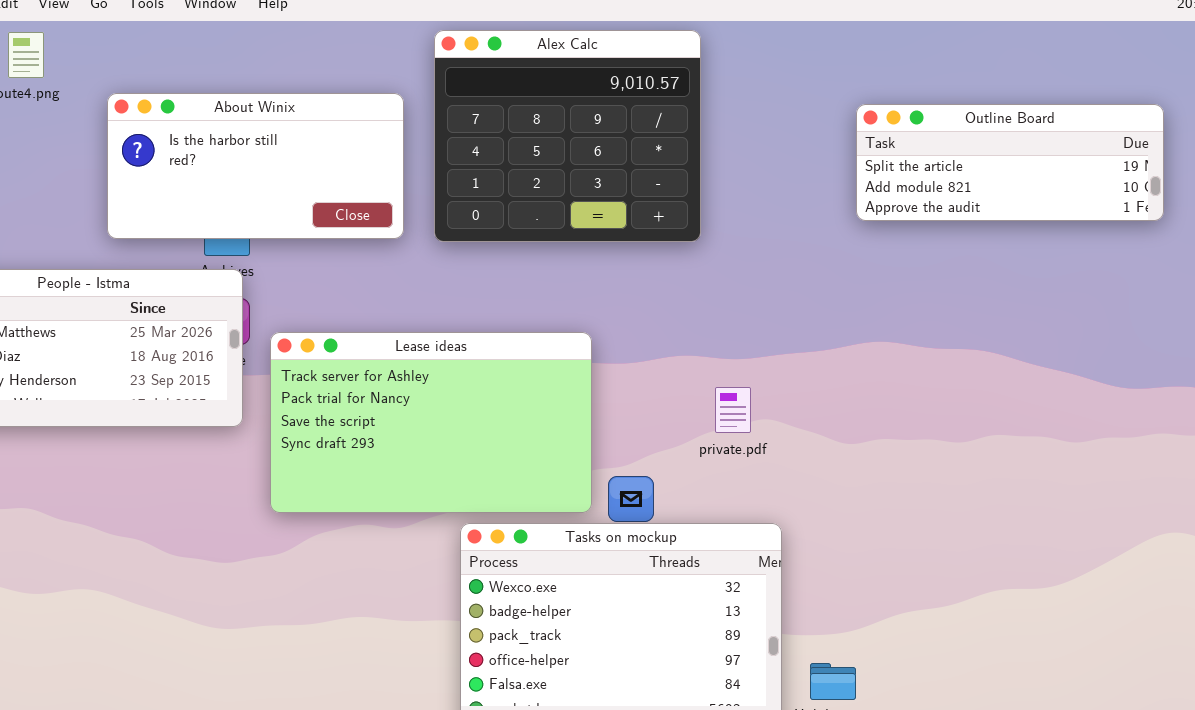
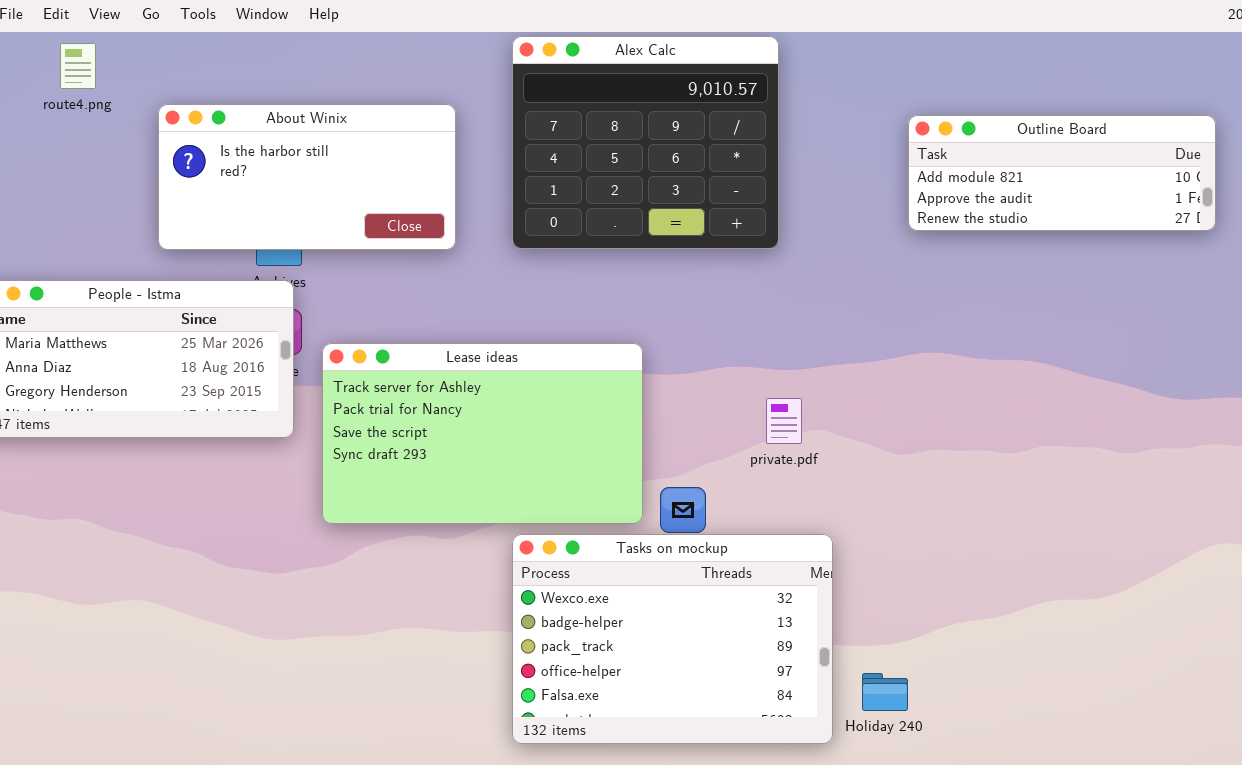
Alex Calc: [434,30,701,242] -> [512,36,779,249], moved
Outline Board: [856,104,1164,221] -> [908,115,1216,231], scrolled down 1 row

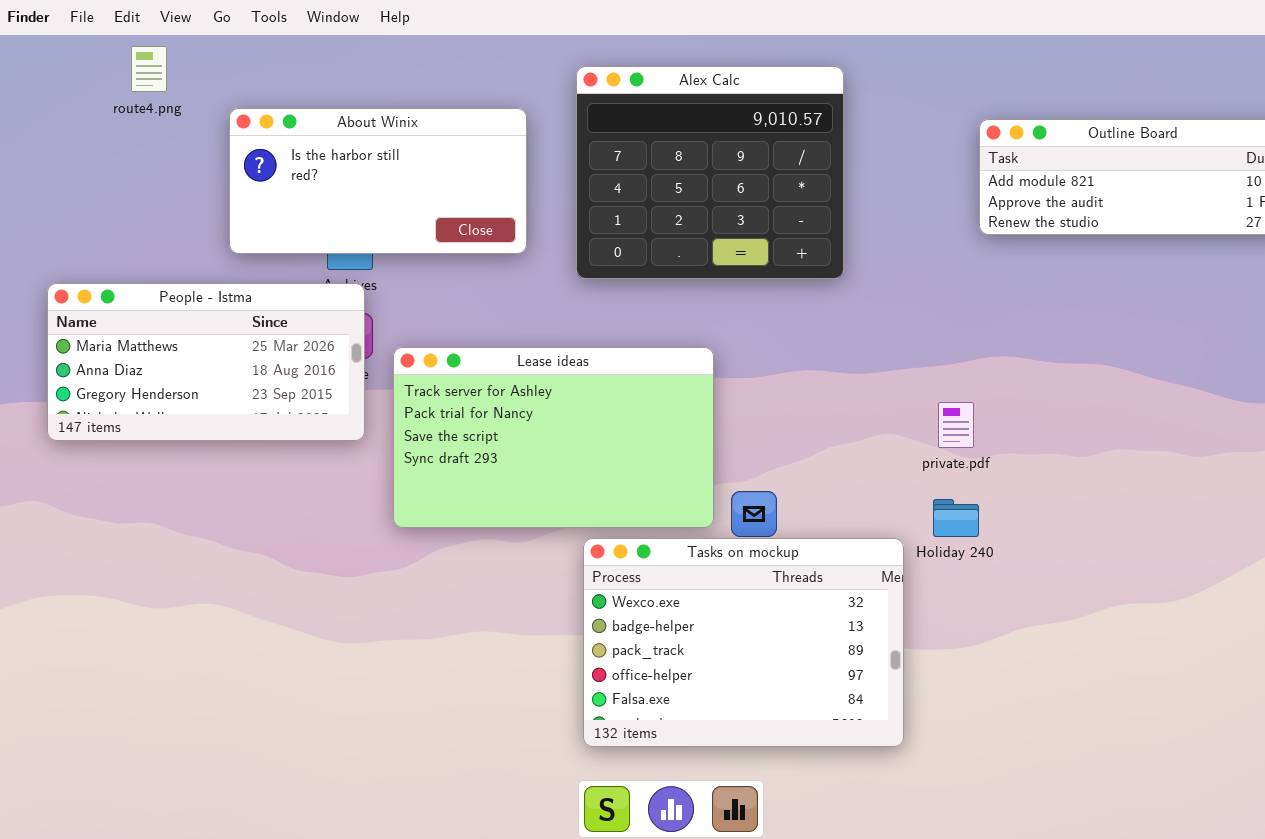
Alex Calc: [512,36,779,249] -> [576,66,844,279], moved
private.pdf: [766,398,802,444] -> [938,402,974,448], moved
Holiday 240: [862,673,908,711] -> [933,499,979,537], moved

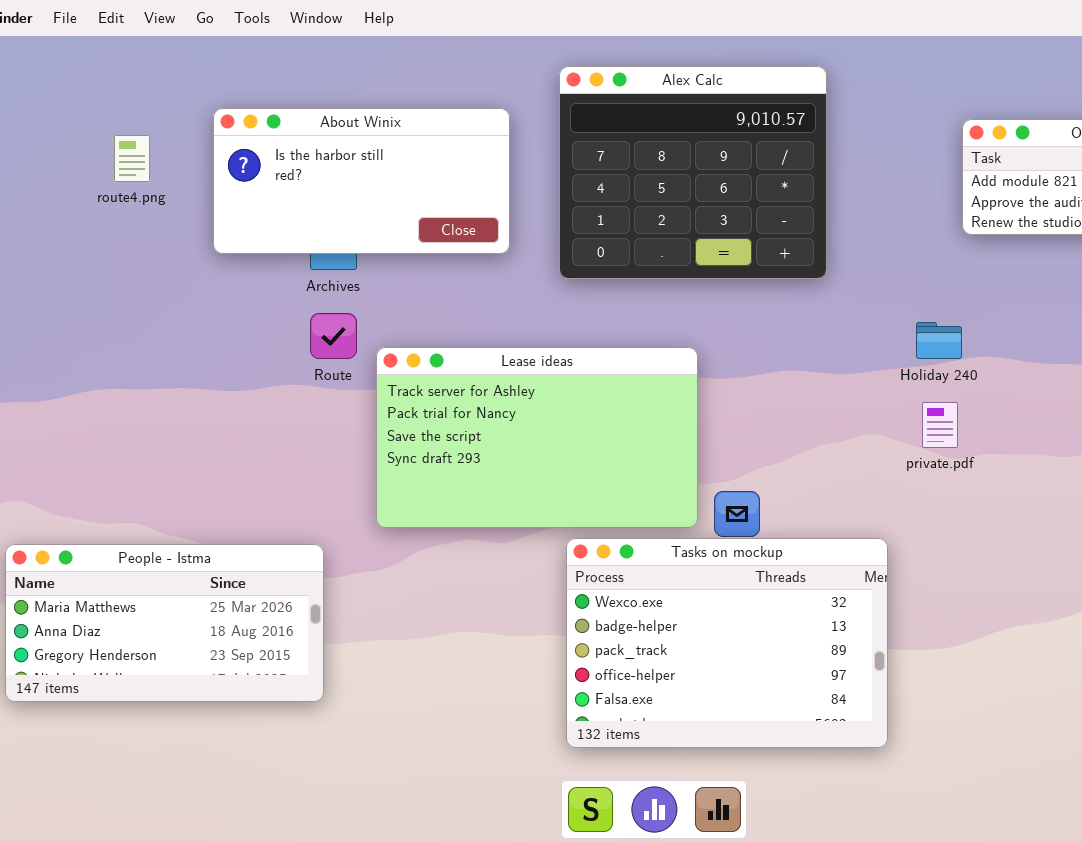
route4.png: [131,46,167,92] -> [114,135,150,182], moved
People - Istma: [47,283,365,441] -> [5,544,324,702], moved
Holiday 240: [933,499,979,537] -> [916,322,962,359], moved

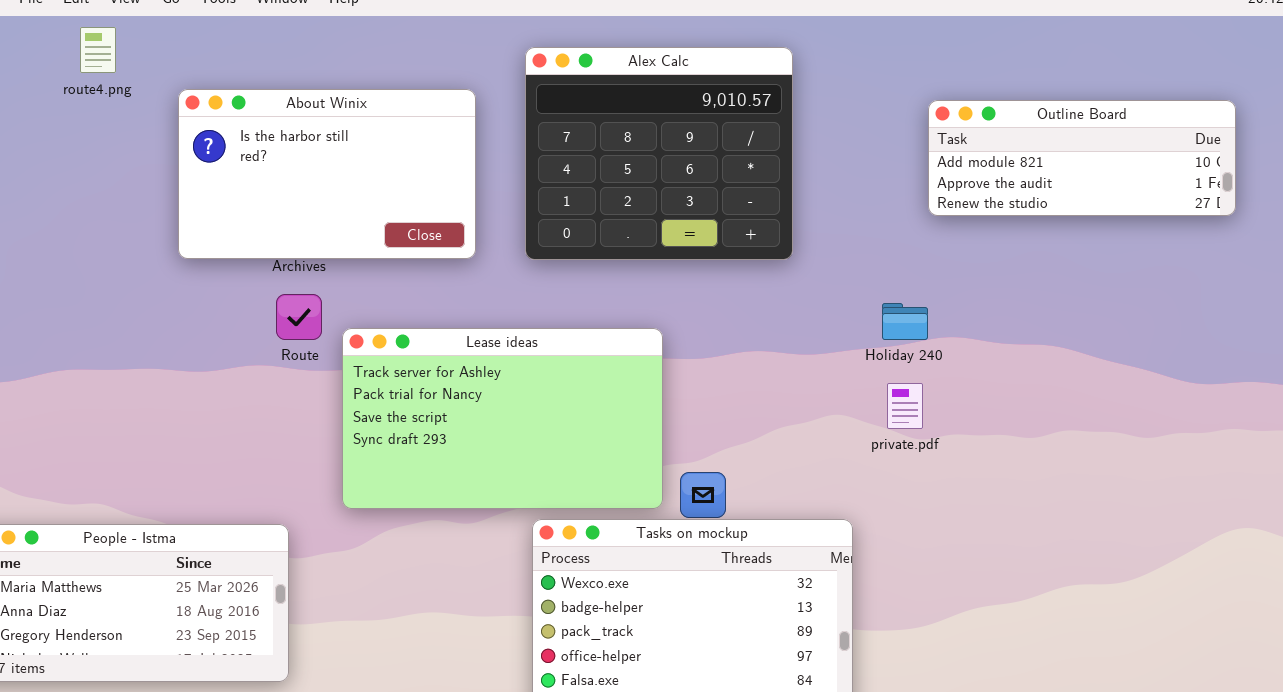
About Winix: [213,108,510,254] -> [178,89,476,259], resized
route4.png: [114,135,150,182] -> [80,27,116,73], moved

